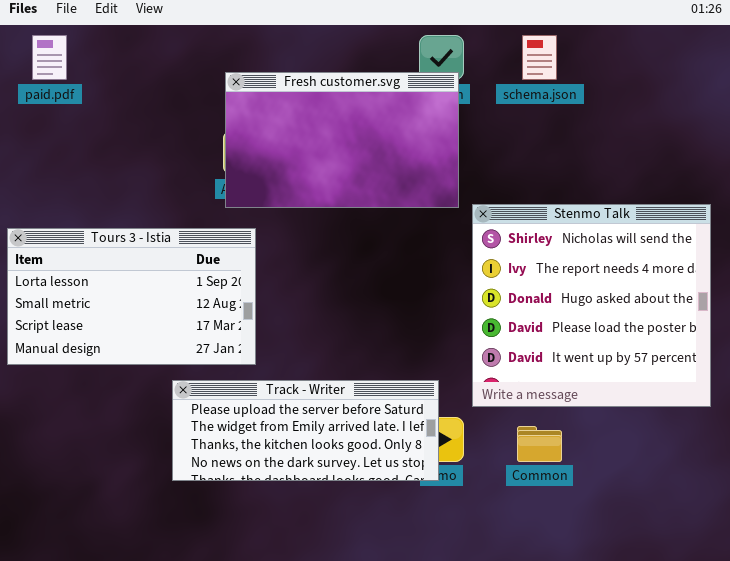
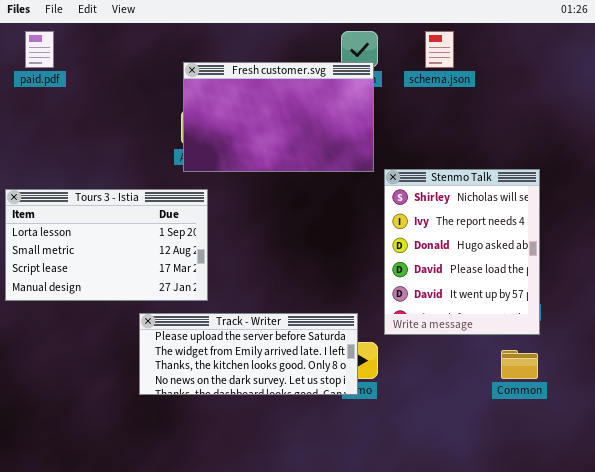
Stenmo Talk: [472,204,711,407] -> [384,169,540,335], resized
Common: [517,426,562,462] -> [501,350,538,379], moved

